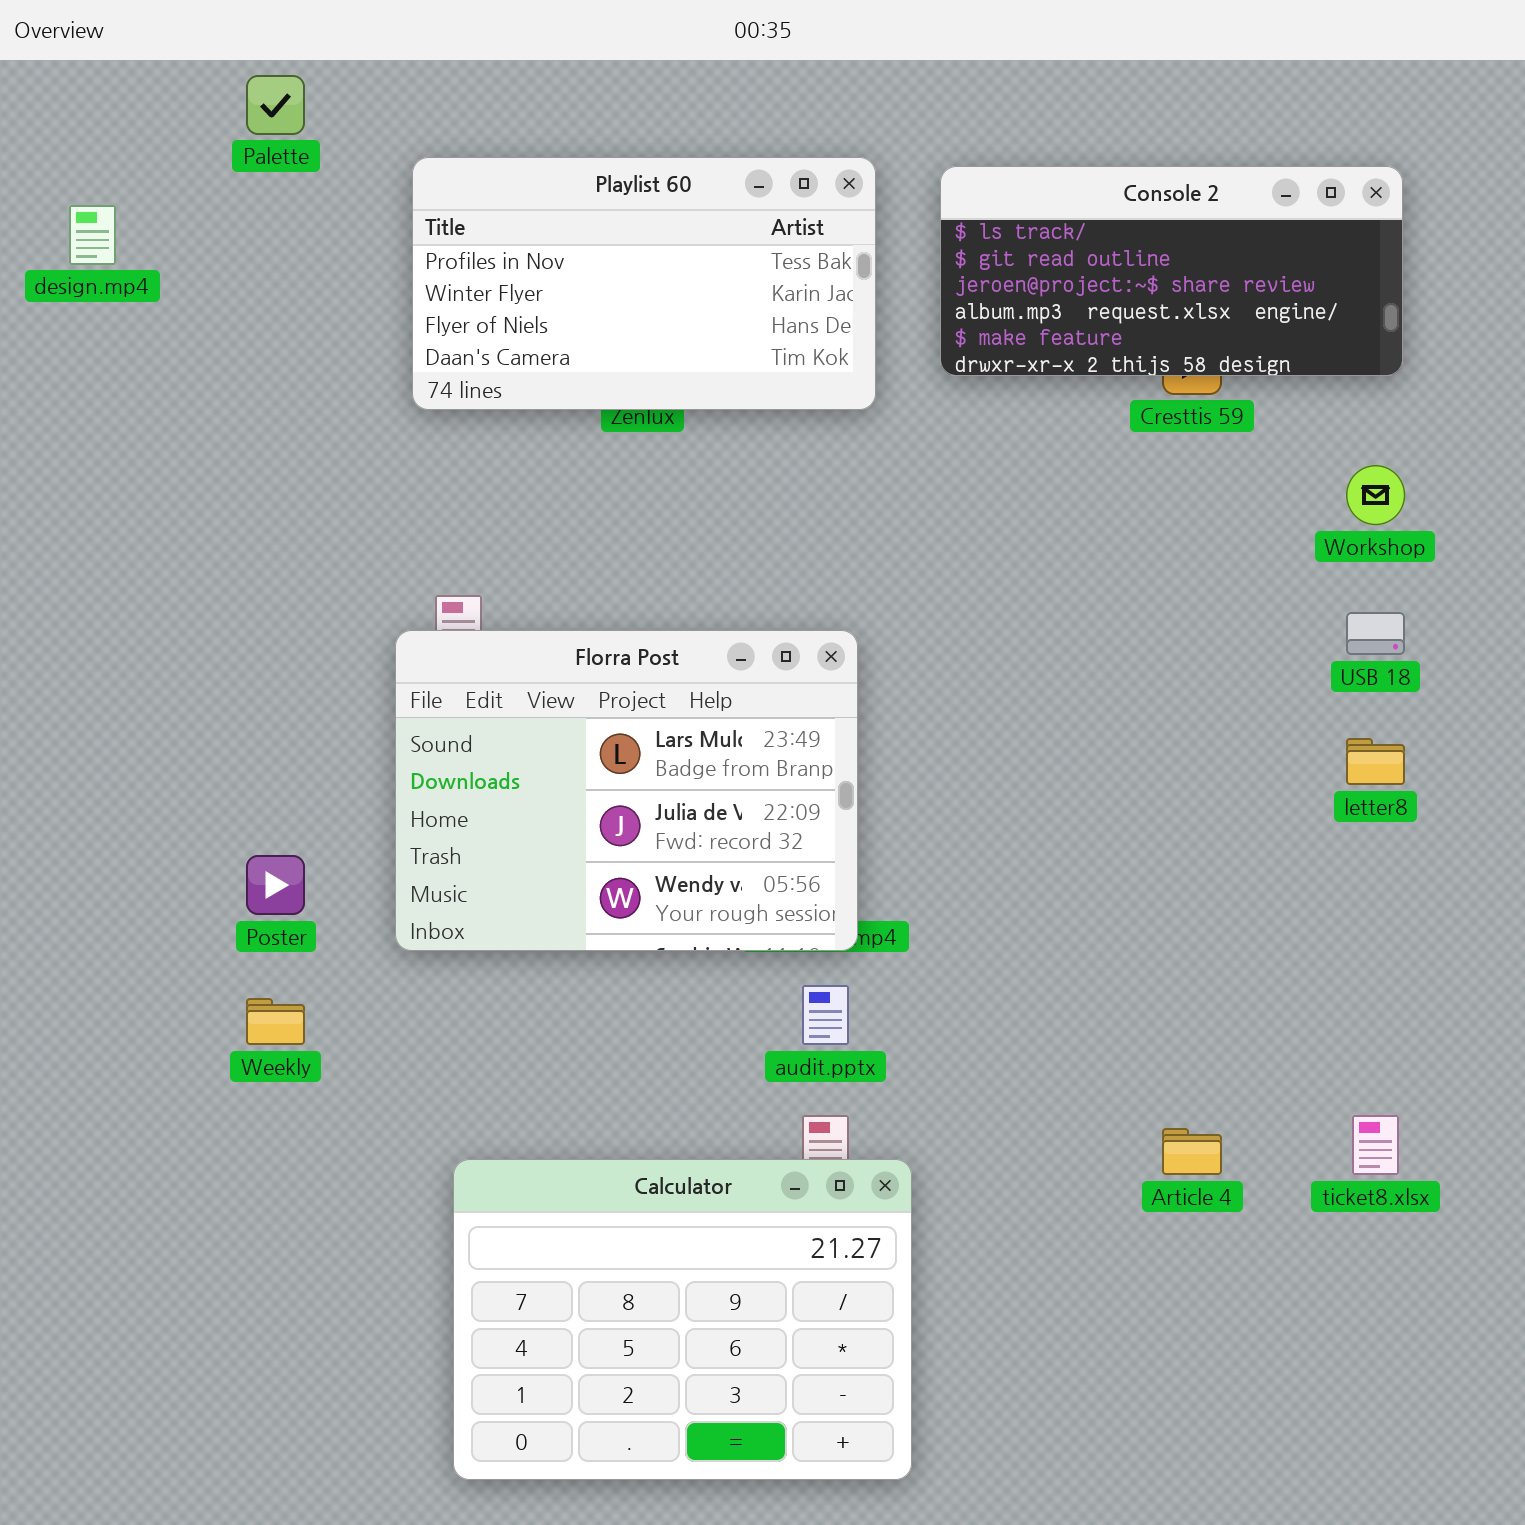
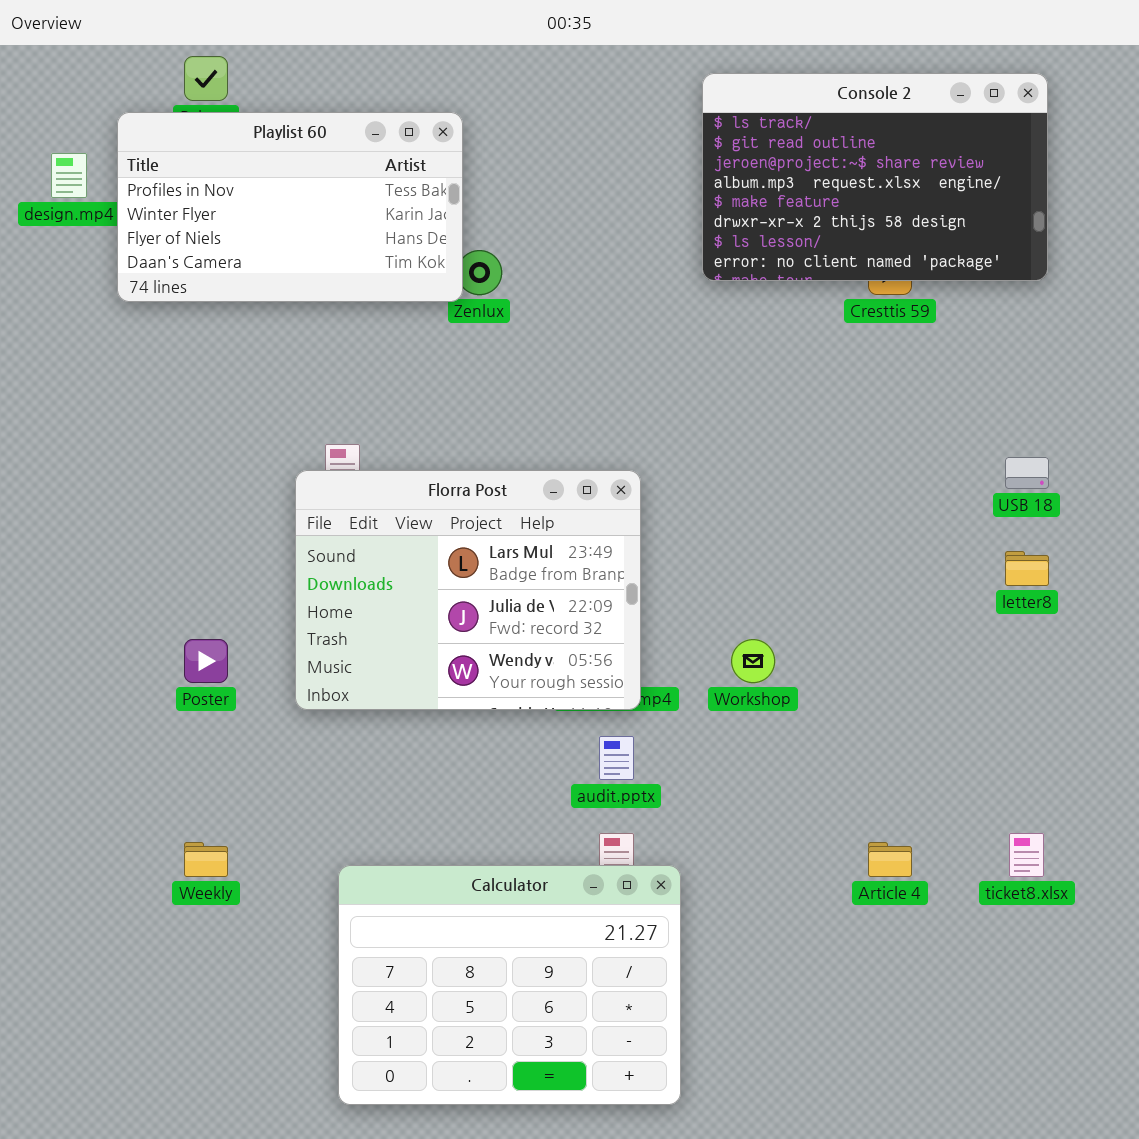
Playlist 60: [412,157,876,410] -> [117,112,463,302], moved
Console 2: [940,166,1403,376] -> [702,73,1048,281], resized
Workshop: [1346,465,1405,525] -> [731,639,775,683], moved
Weekly: [246,998,305,1045] -> [184,842,228,877], moved

